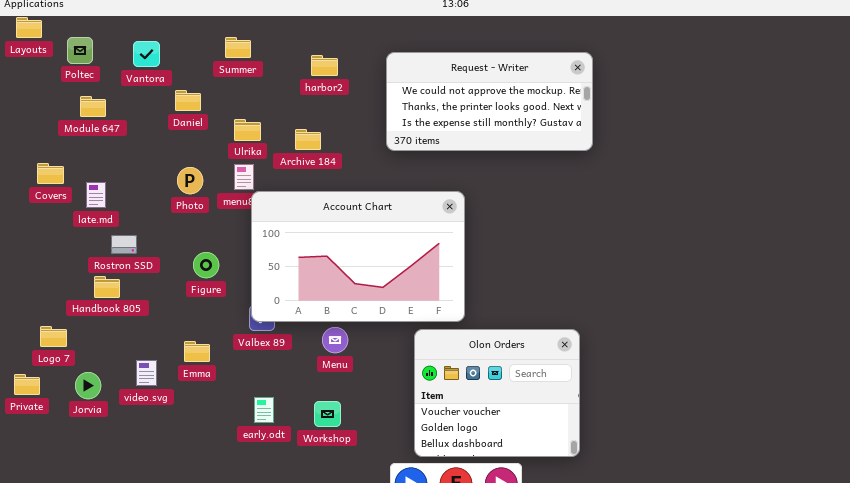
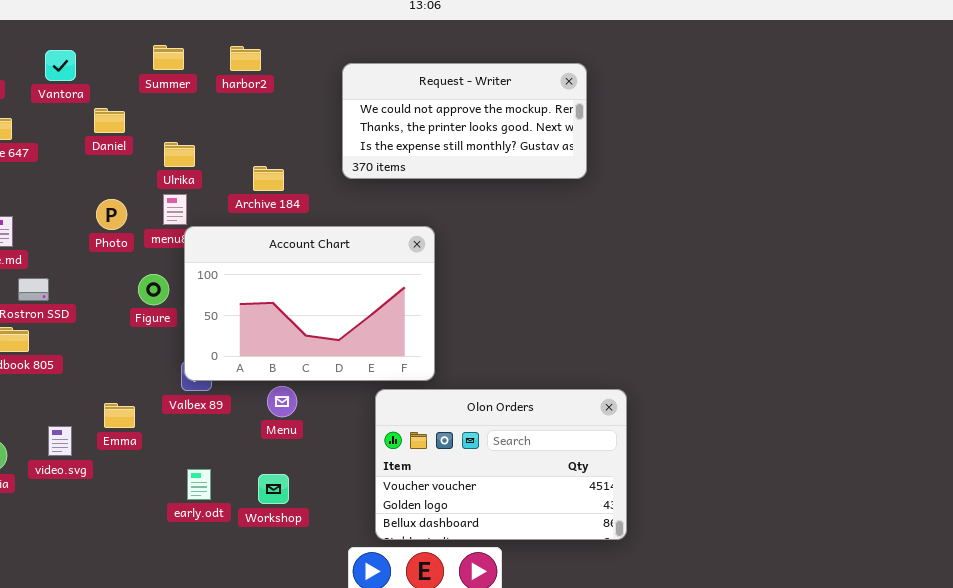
harbor2: [311,55,338,76] -> [230,46,261,71], moved
Archive 184: [295,129,321,150] -> [253,166,284,191], moved
Figure: [193,252,219,278] -> [138,274,169,305], moved
Olon Orders: [414,329,580,457] -> [375,389,627,540], resized

